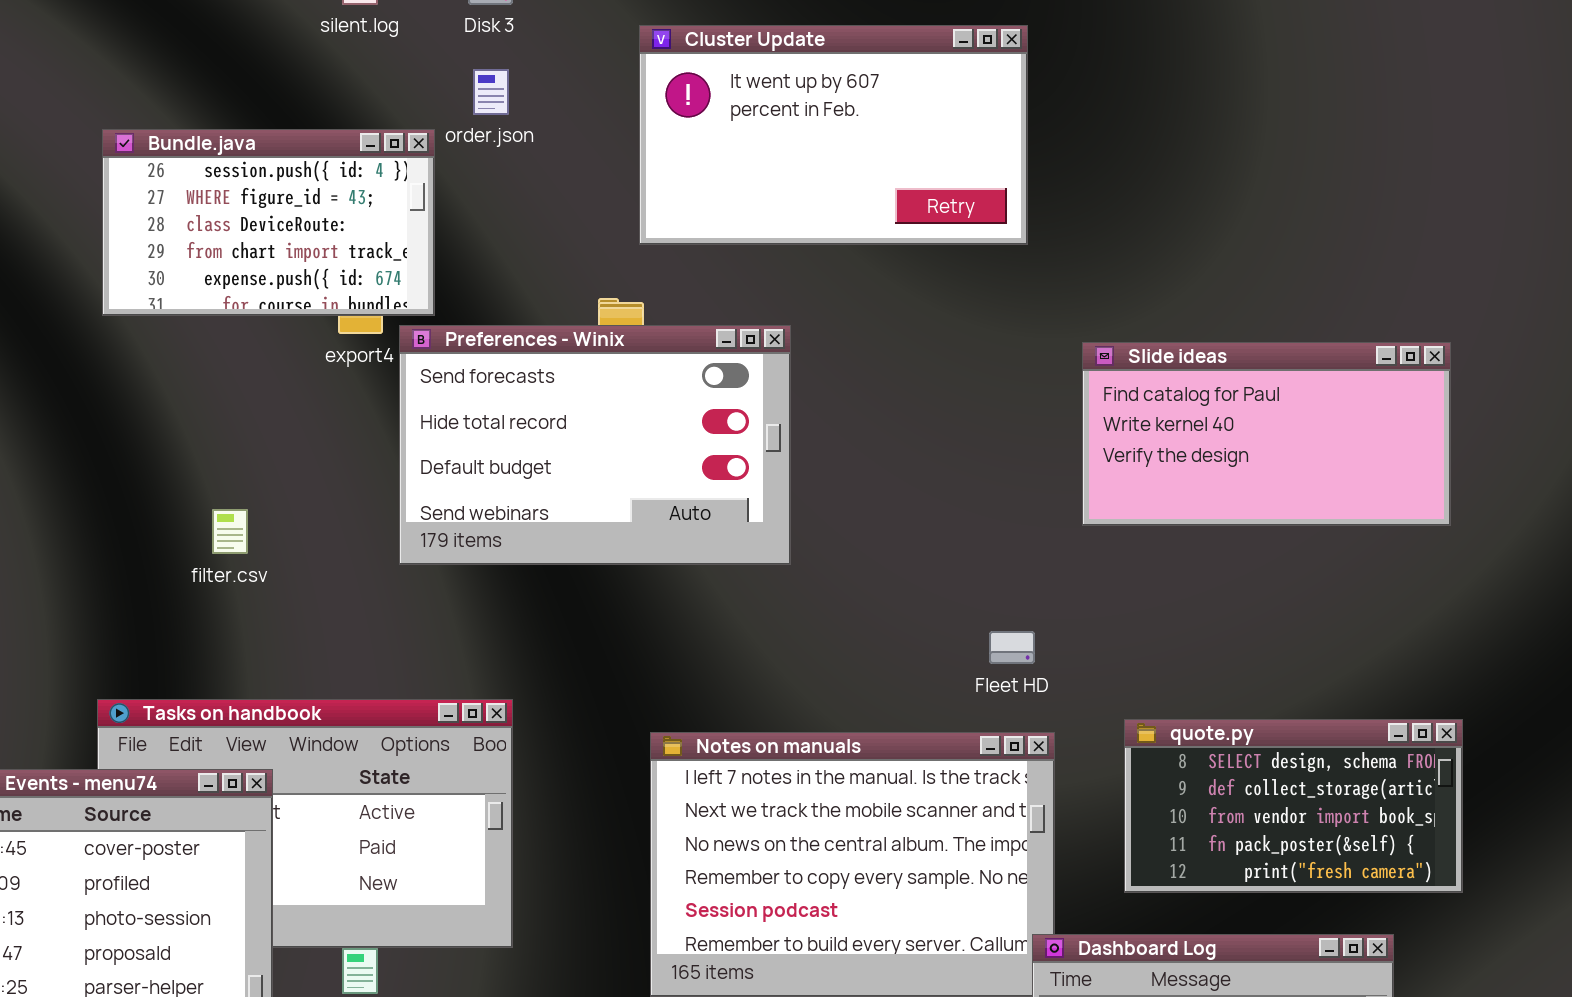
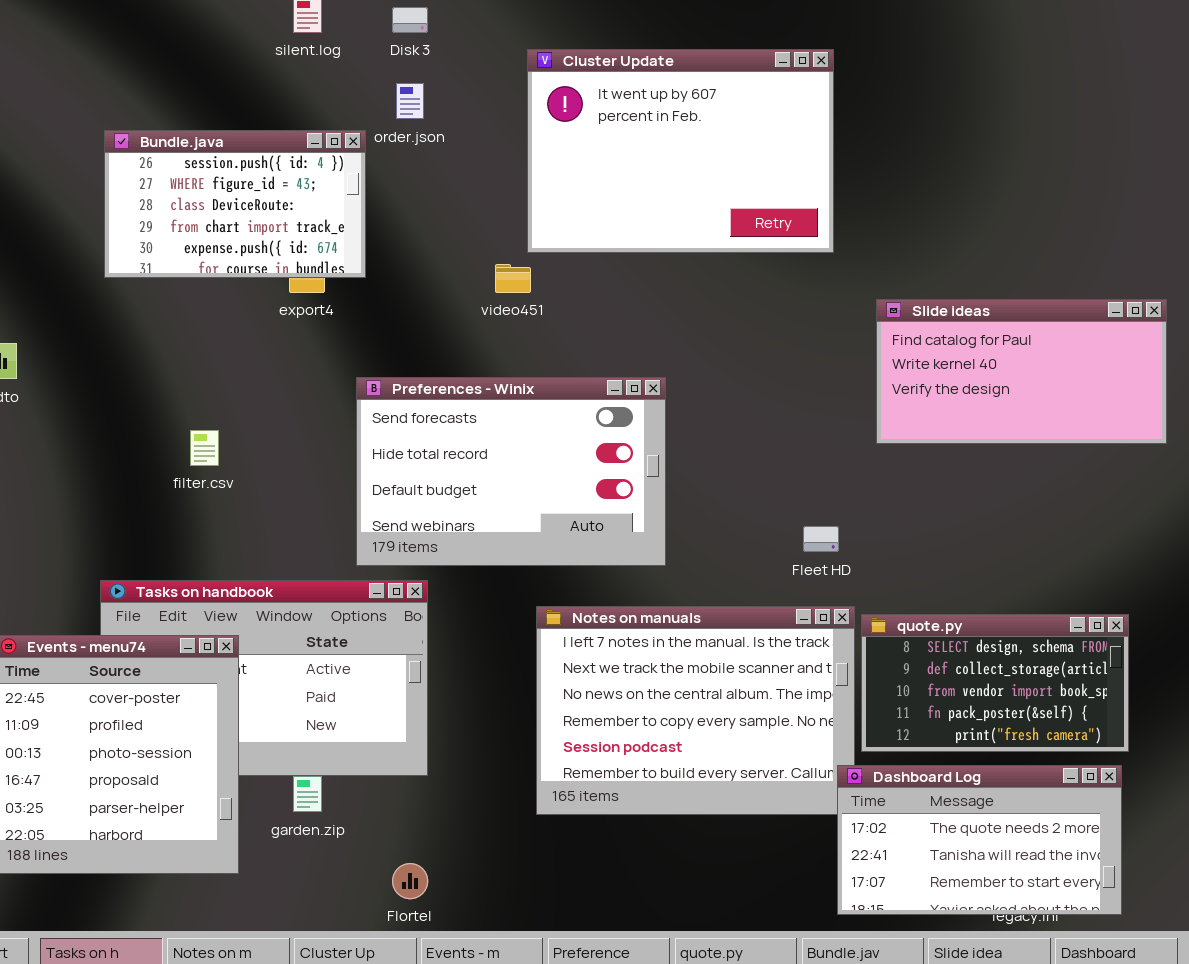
Cluster Update: [639,25,1028,245] -> [527,49,834,253], resized
Preferences - Winix: [399,325,791,565] -> [356,377,666,566], moved
quote.py: [1124,719,1463,893] -> [861,614,1129,752], moved

